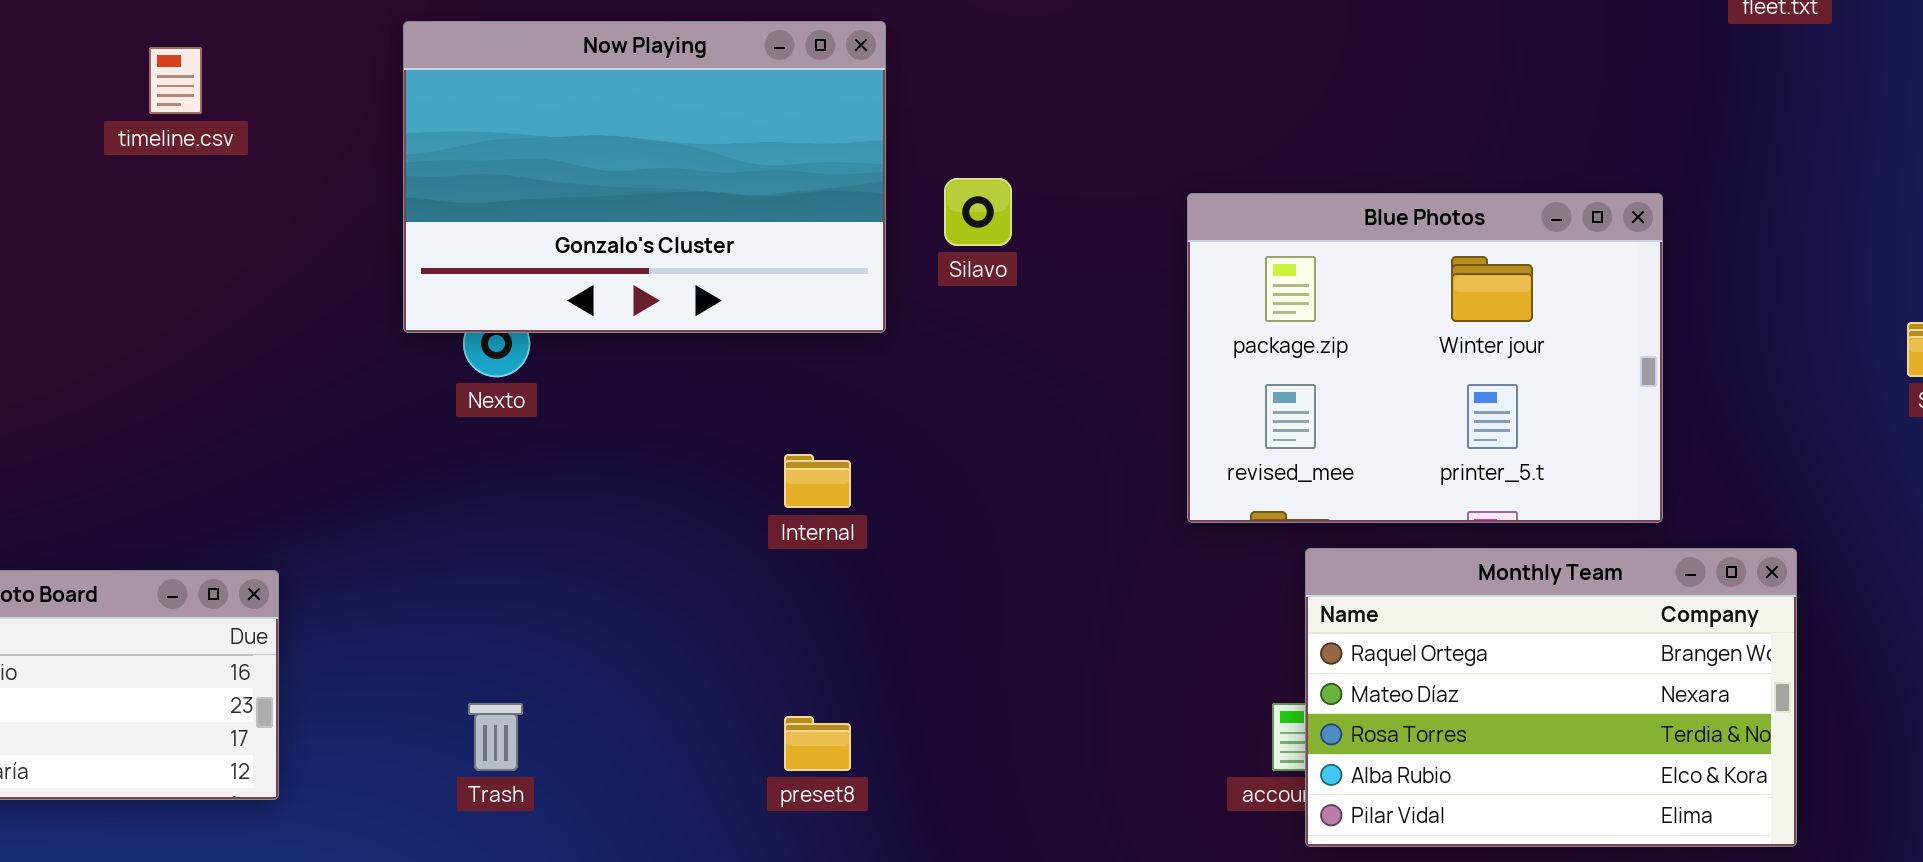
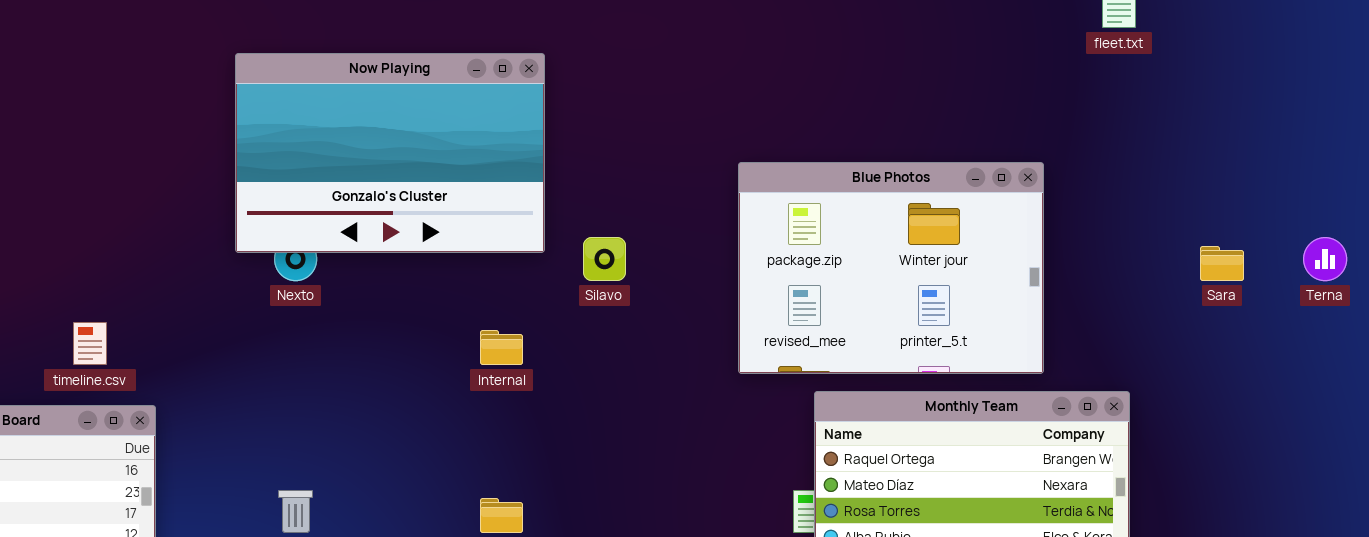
timeline.csv: [149,47,202,114] -> [73,322,107,365], moved
Silavo: [944,178,1012,246] -> [583,237,626,281], moved

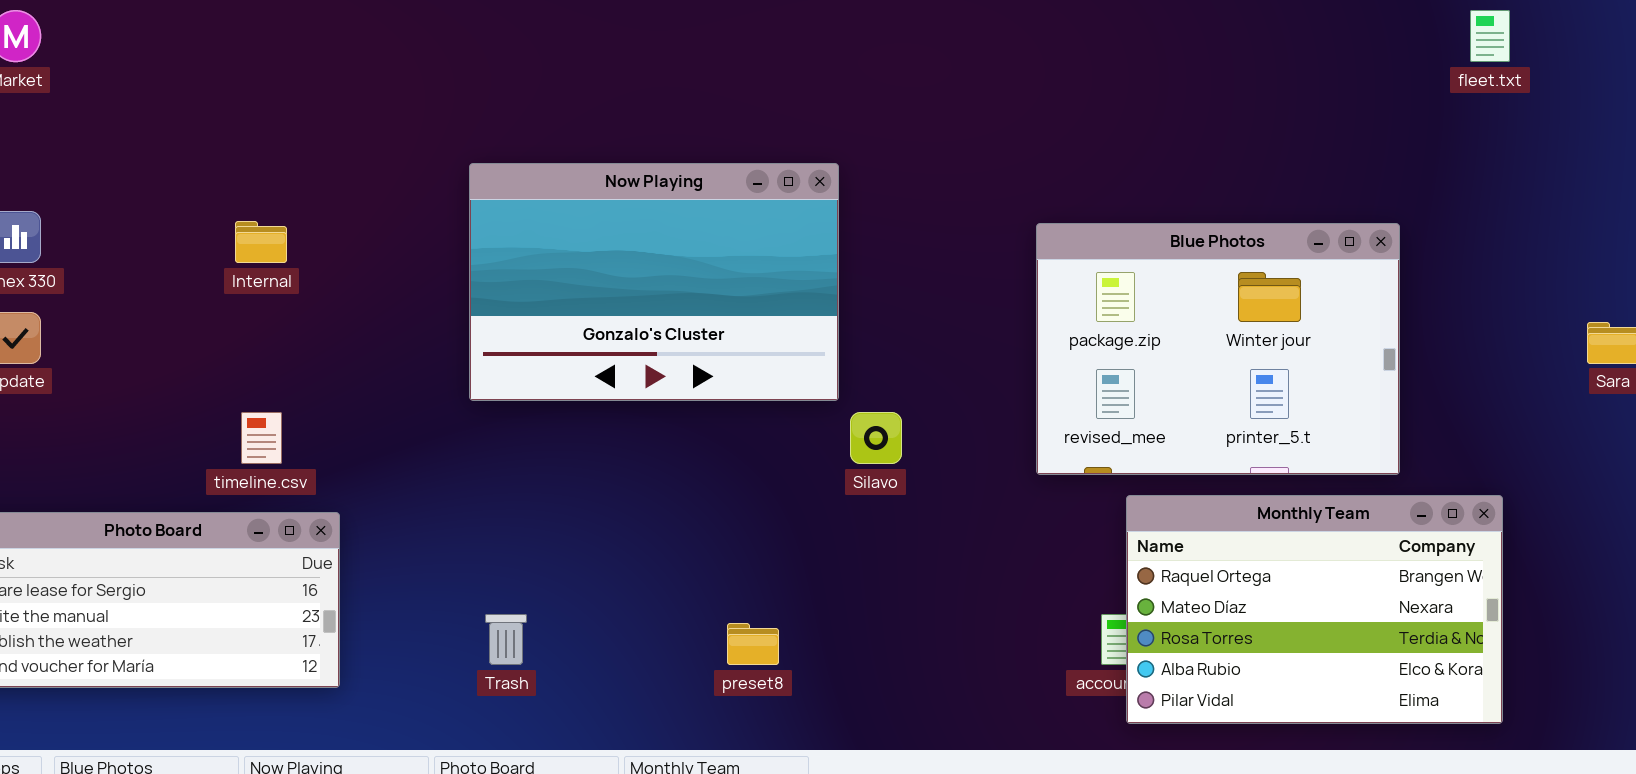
Now Playing: [235,53,545,253] -> [469,163,839,401], moved
Silavo: [583,237,626,281] -> [850,412,902,464], moved
Internal: [480,330,523,365] -> [235,221,287,263], moved

